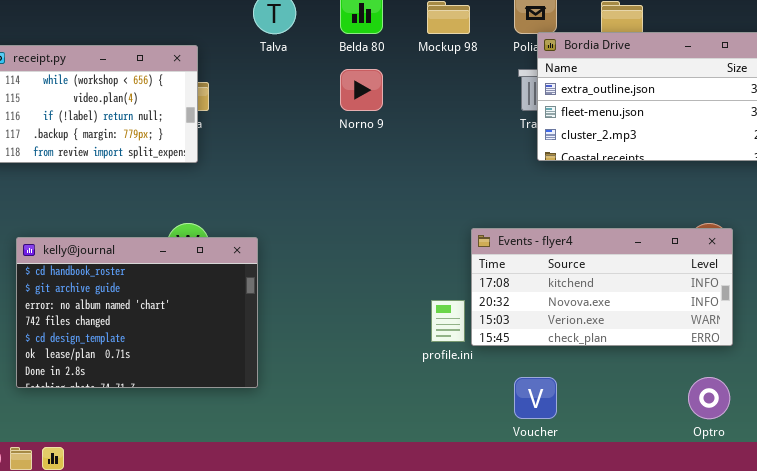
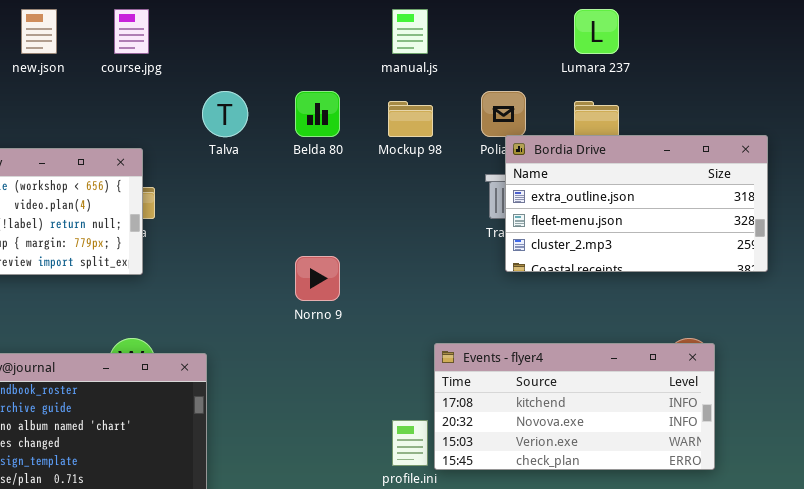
Norno 9: [340,69,383,111] -> [295,256,340,301], moved

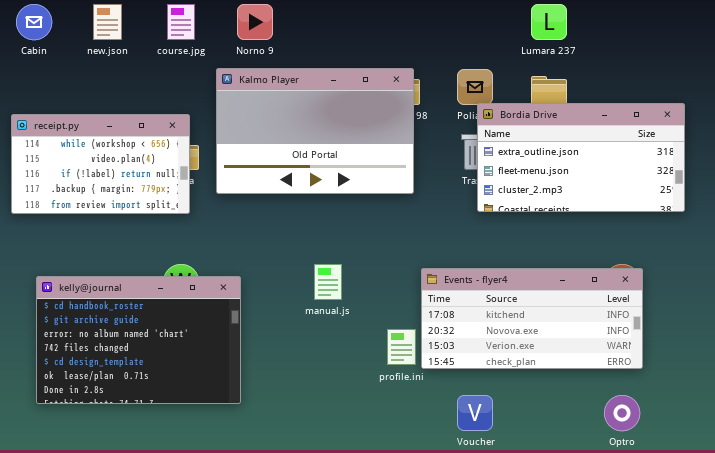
manual.js: [392,9,428,54] -> [314,264,342,300], moved
Kalmo Player: none -> [216,68,414,194], opened
Norno 9: [295,256,340,301] -> [237,4,273,40], moved

